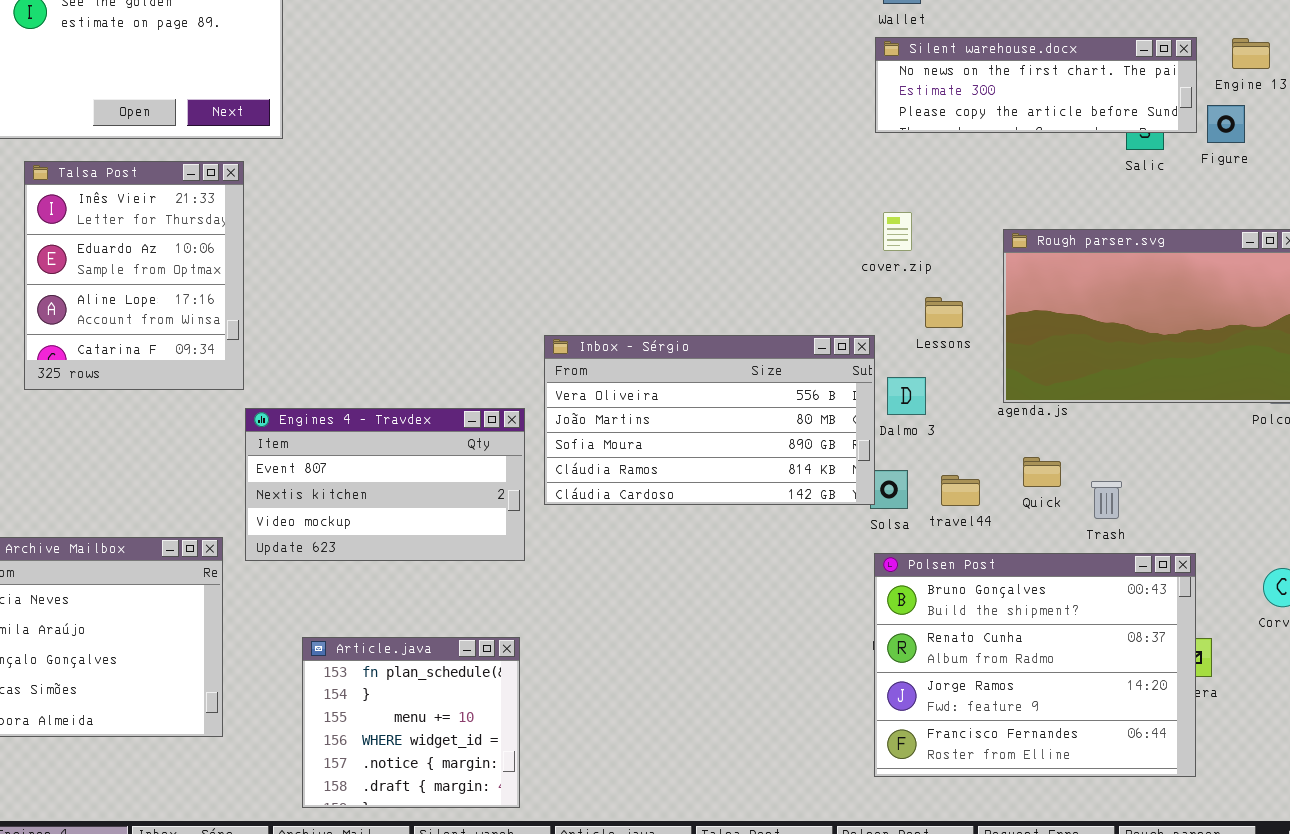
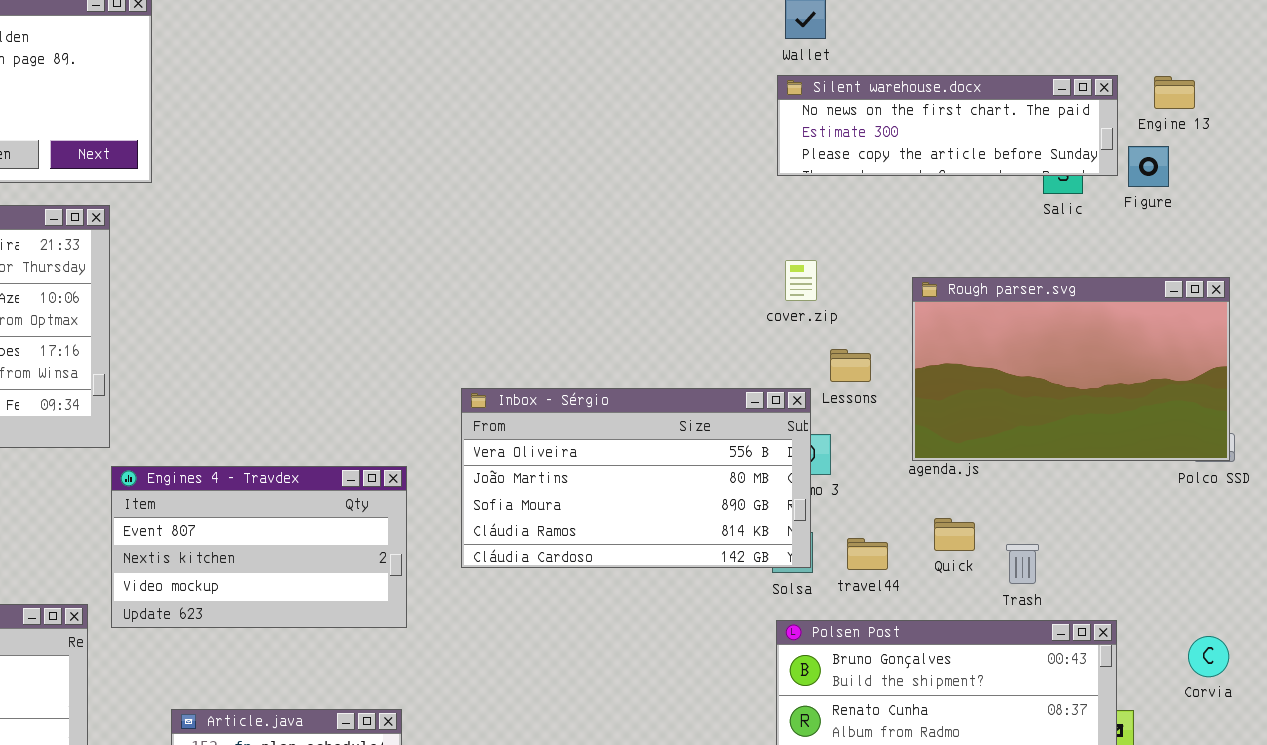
Inbox - Sérgio: [544,335,875,505] -> [461,388,811,568], moved

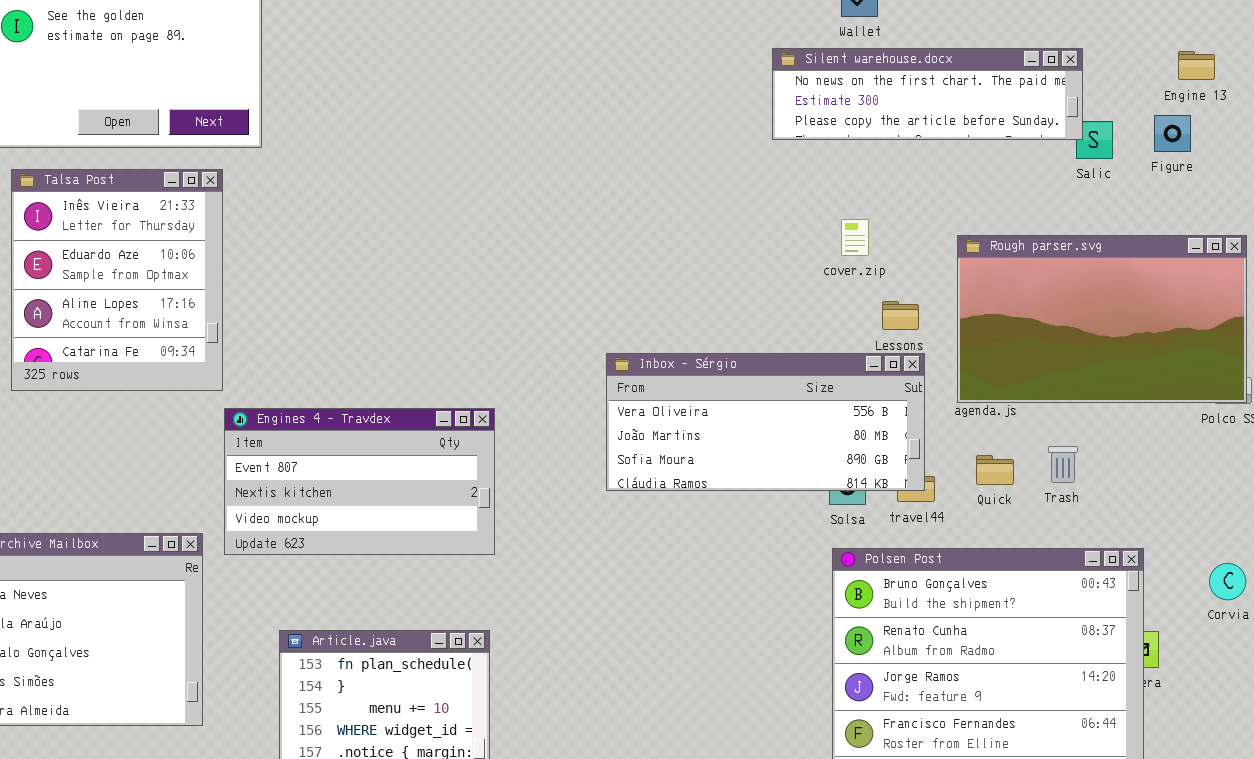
Silent warehouse.docx: [777,75,1118,176] -> [772,48,1083,140], moved
Inbox - Sérgio: [461,388,811,568] -> [606,353,925,491], moved, resized
Trash: [1006,544,1039,584] -> [1048,446,1078,483], moved

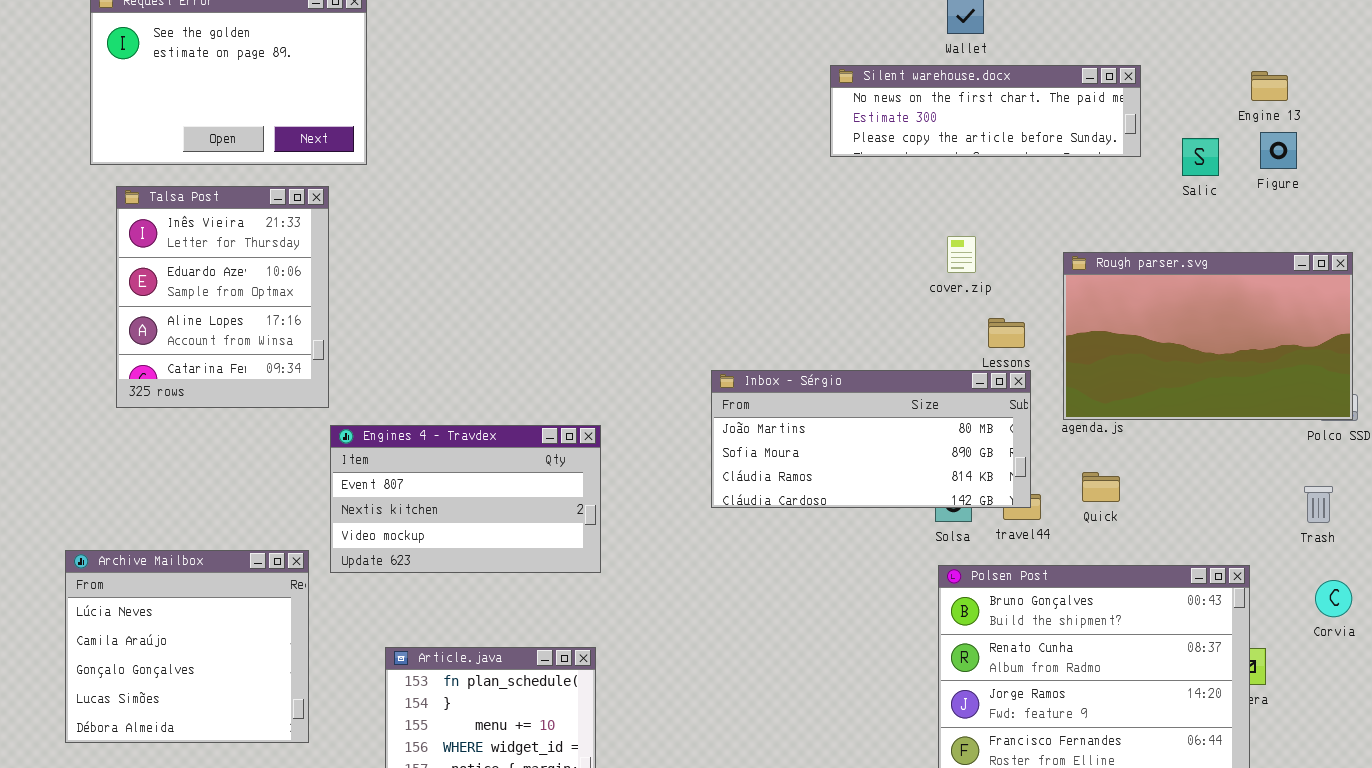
Silent warehouse.docx: [772,48,1083,140] -> [830,65,1141,157], moved
Engine 13: [1178,51,1215,80] -> [1251,71,1288,101], moved
Inbox - Sérgio: [606,353,925,491] -> [711,370,1031,508], scrolled down 1 row
Trash: [1048,446,1078,483] -> [1304,486,1333,523], moved

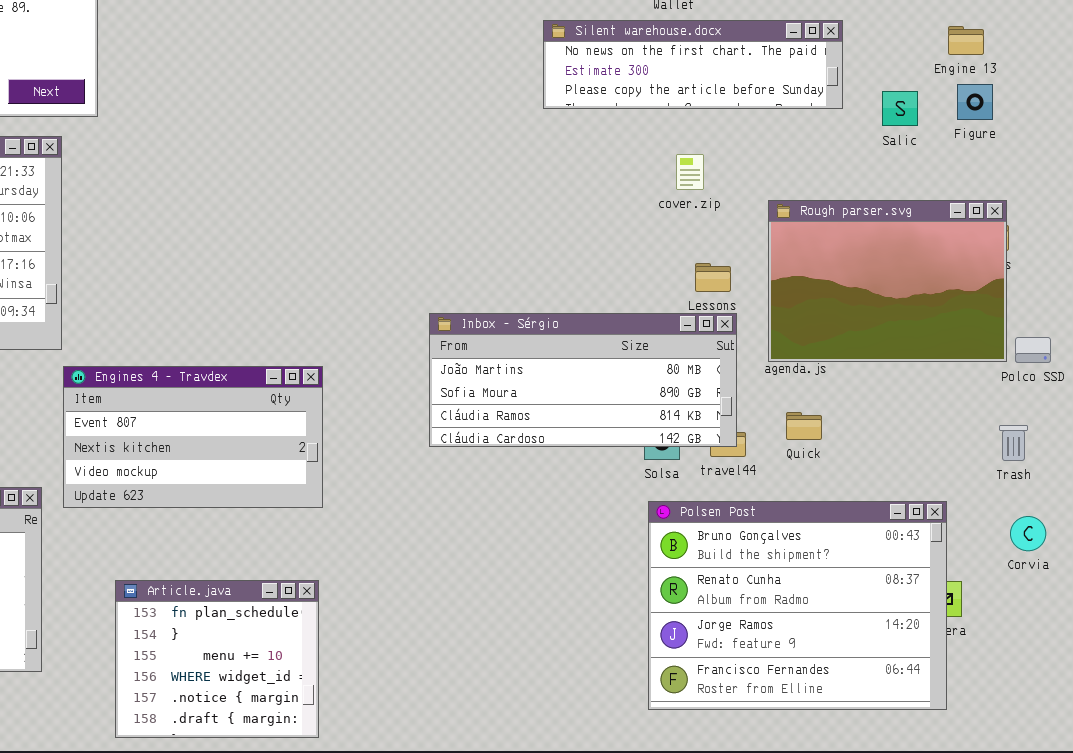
cover.zip: [947,236,976,273] -> [676,154,704,190], moved
Rough parser.svg: [1063,252,1353,420] -> [768,200,1007,362], resized

